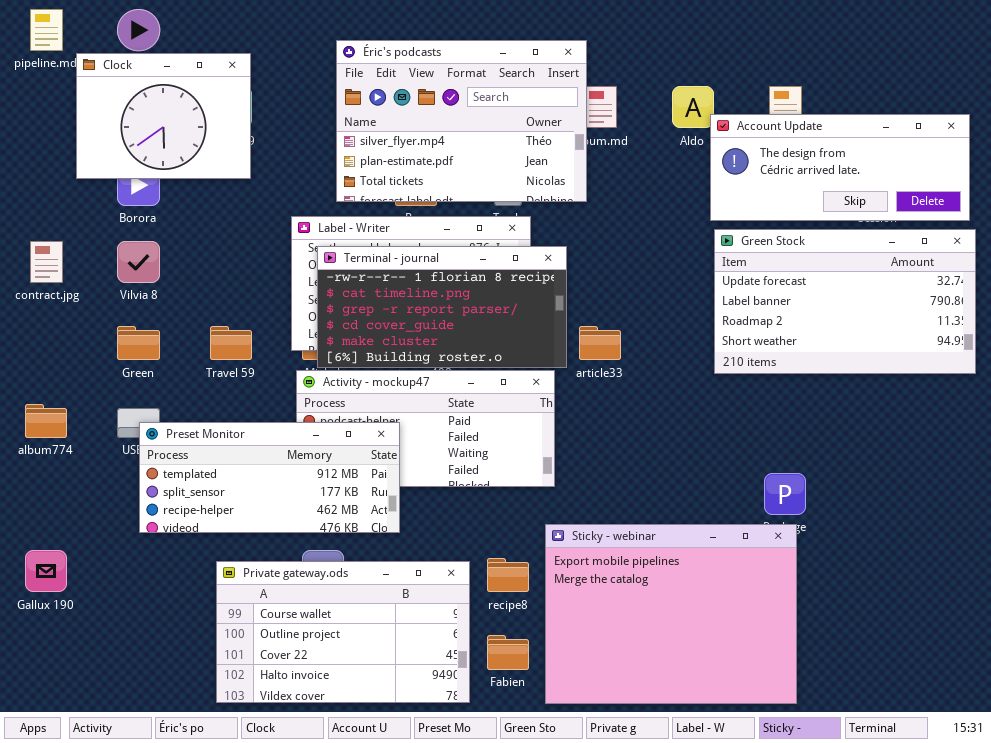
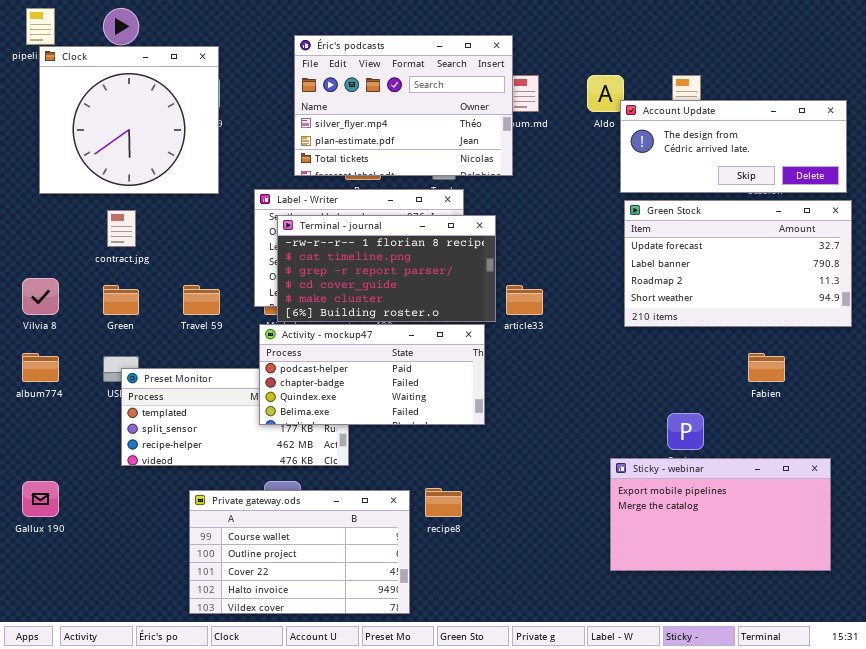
Clock: [76,53,251,179] -> [39,46,219,194], resized
contract.jpg: [30,241,63,283] -> [107,210,136,247], moved
Vilvia 8: [117,241,160,283] -> [22,278,59,315], moved
Activity - mockup47: [296,370,555,487] -> [259,324,485,425], raised
Sticky - webinar: [545,524,797,704] -> [610,458,831,571], moved, resized
Fabien: [487,635,529,670] -> [748,353,785,382], moved

